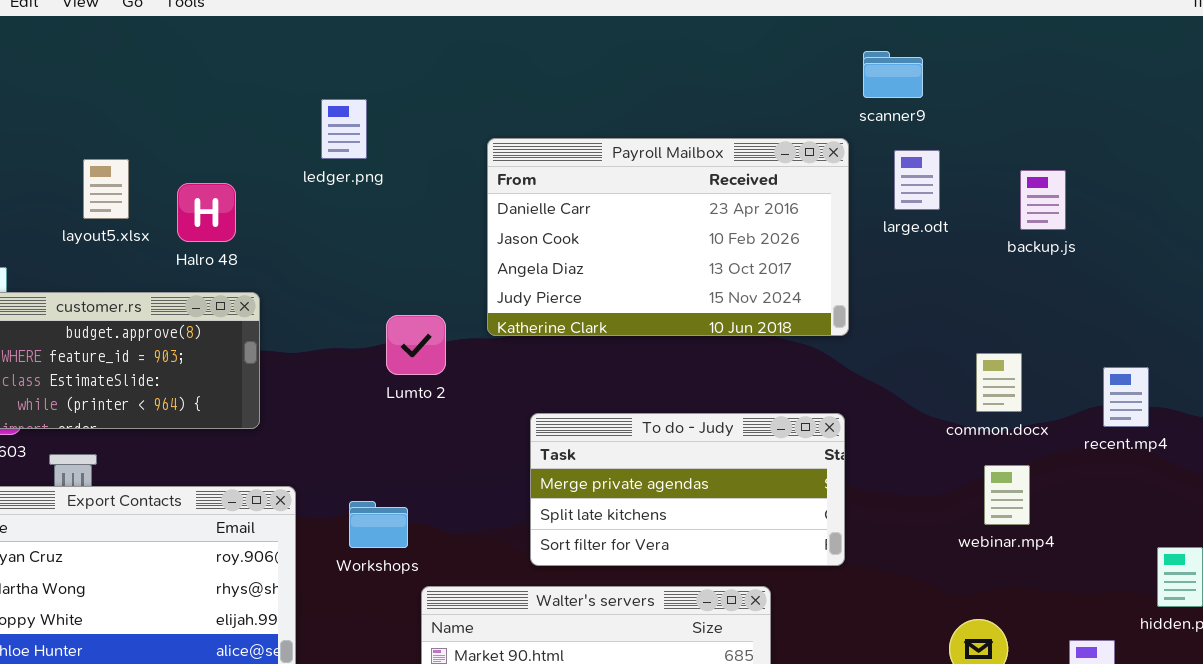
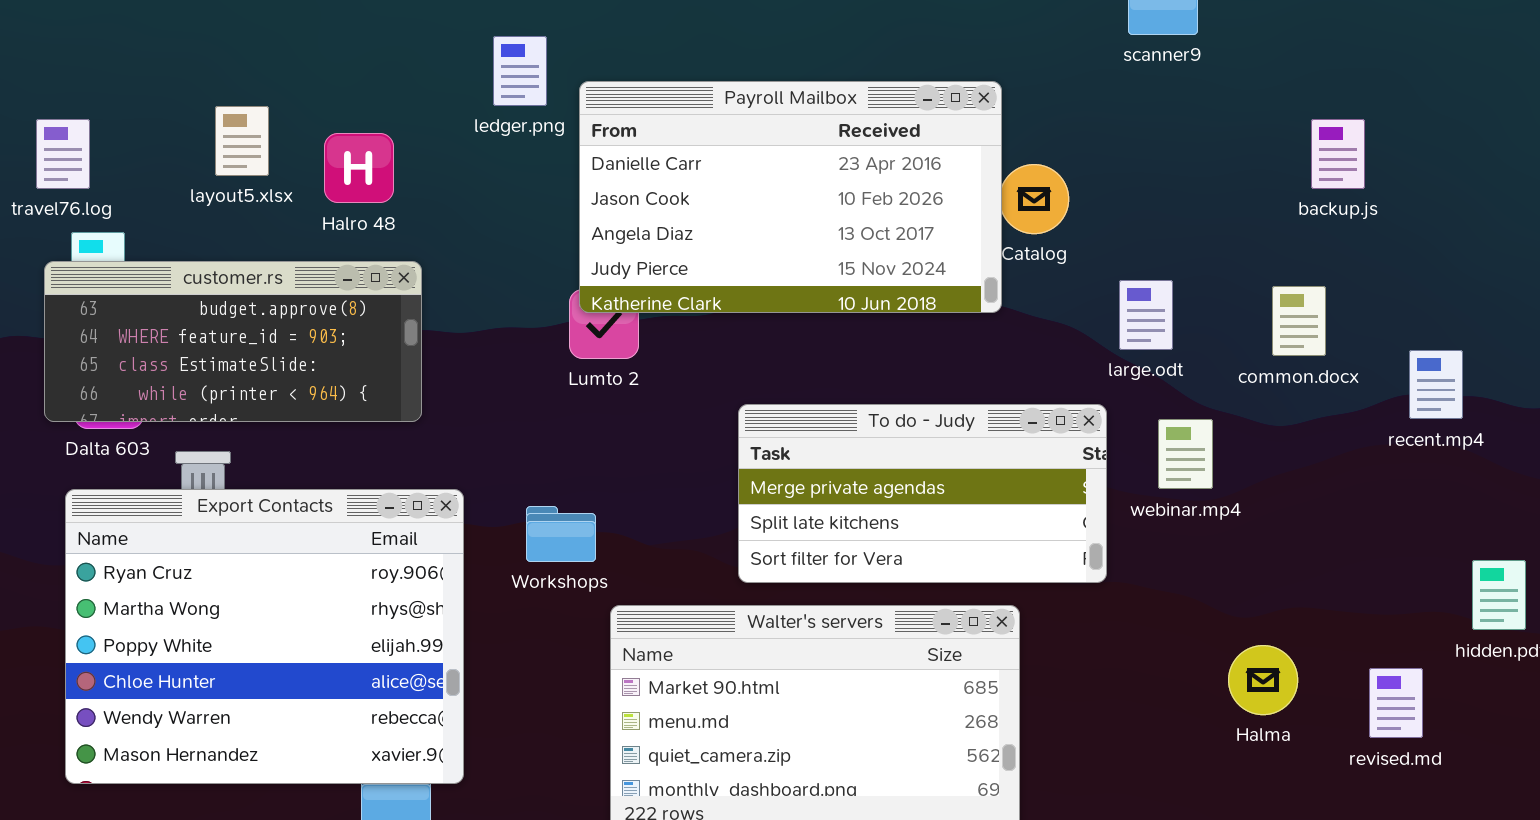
Payroll Mailbox: [487,138,849,336] -> [579,81,1002,313], moved
large.odt: [894,150,940,210] -> [1119,280,1173,350], moved
common.docx: [976,353,1022,412] -> [1272,286,1326,356], moved
webinar.mp4: [984,465,1030,525] -> [1158,419,1213,489], moved

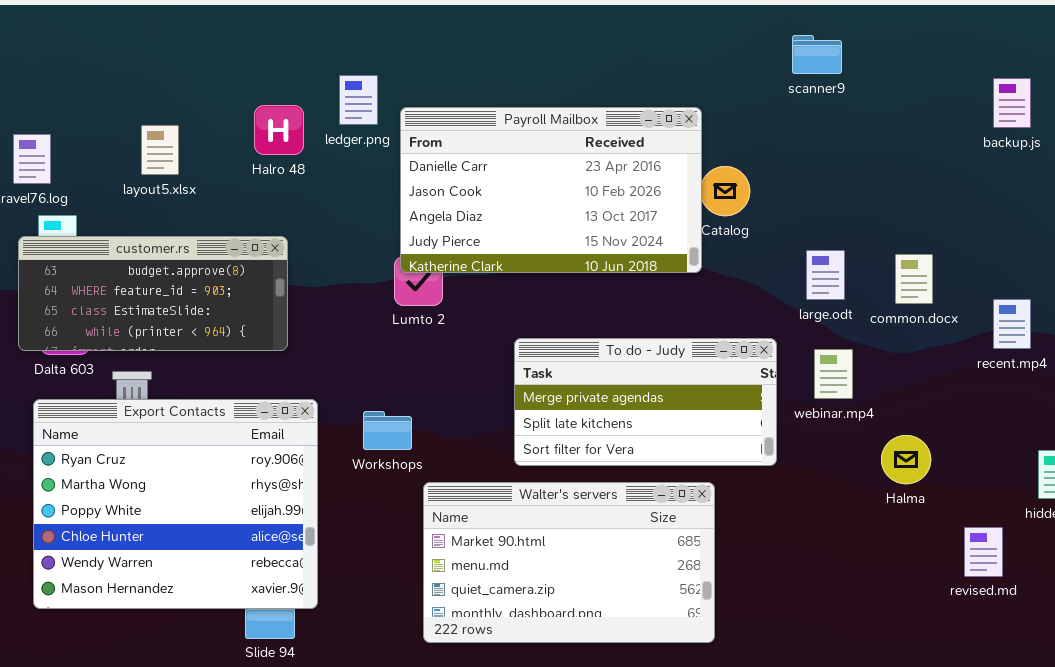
backup.js: [1311,119,1365,189] -> [993,78,1031,128], moved
Halro 48: [324,133,394,203] -> [254,105,304,155], moved
large.odt: [1119,280,1173,350] -> [806,250,845,300], moved
Halma: [1228,645,1298,715] -> [881,435,931,484], moved

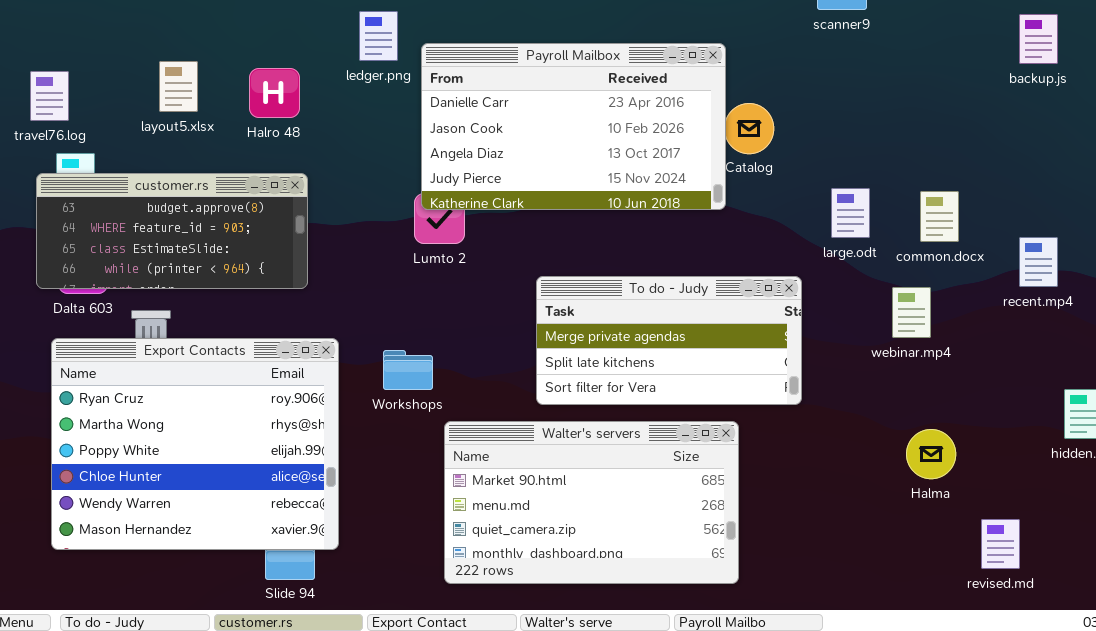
Halro 48: [254,105,304,155] -> [249,68,300,118], moved
webinar.mp4: [814,349,853,399] -> [892,287,931,338], moved
Halma: [881,435,931,484] -> [906,429,956,479], moved
revised.md: [964,527,1003,577] -> [981,519,1020,569], moved

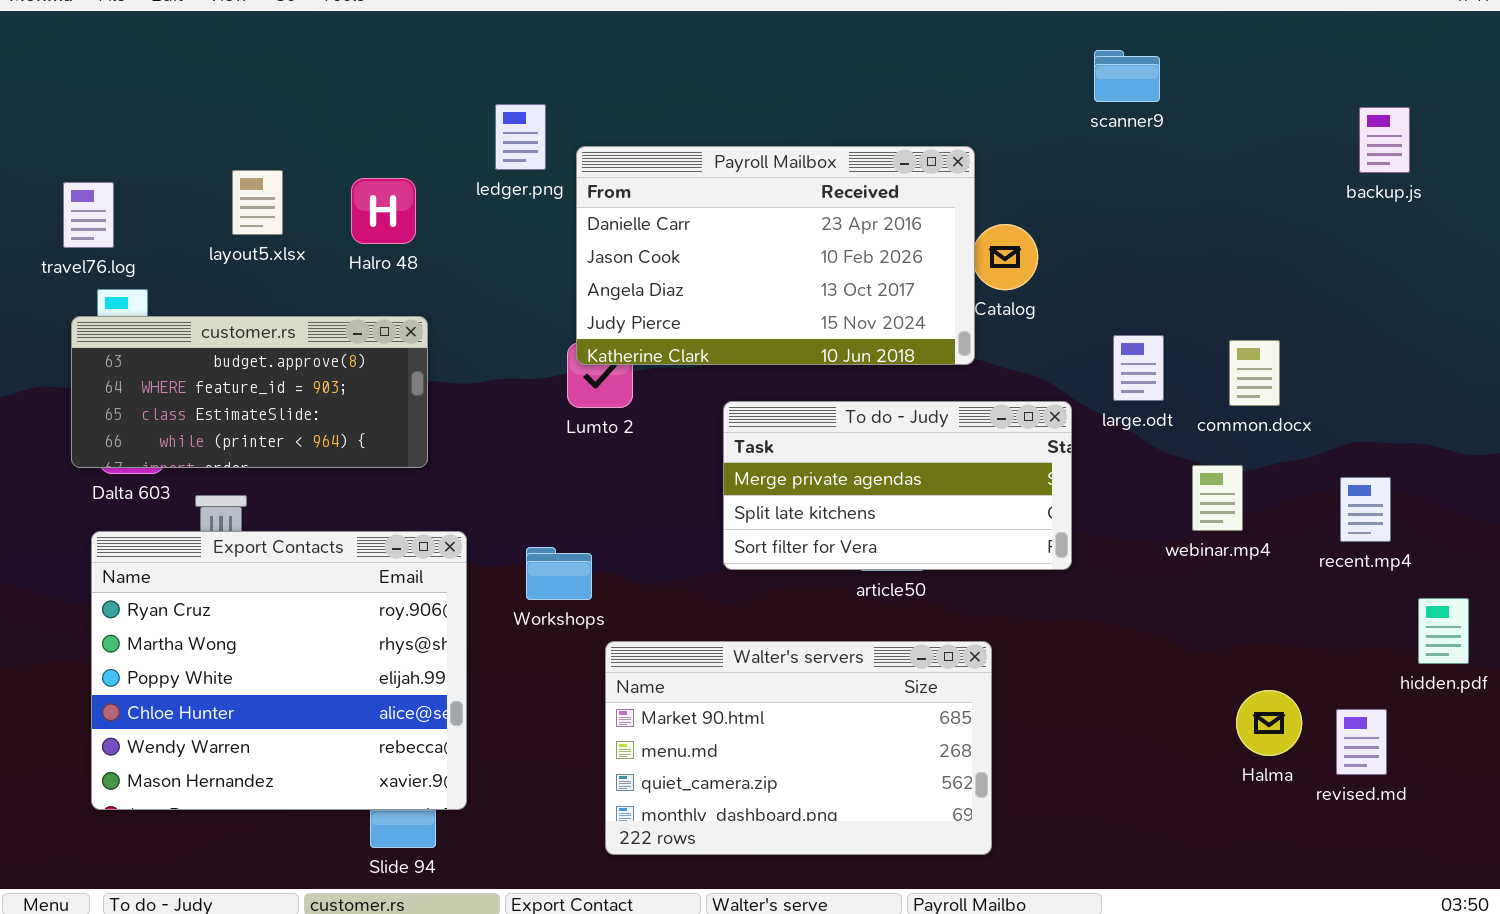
recent.mp4: [1019,237,1058,287] -> [1340,477,1391,542], moved
To do - Judy: [536,276,802,405] -> [723,401,1072,570], moved
Halma: [906,429,956,479] -> [1236,690,1302,756], moved
revised.md: [981,519,1020,569] -> [1336,709,1387,775], moved

